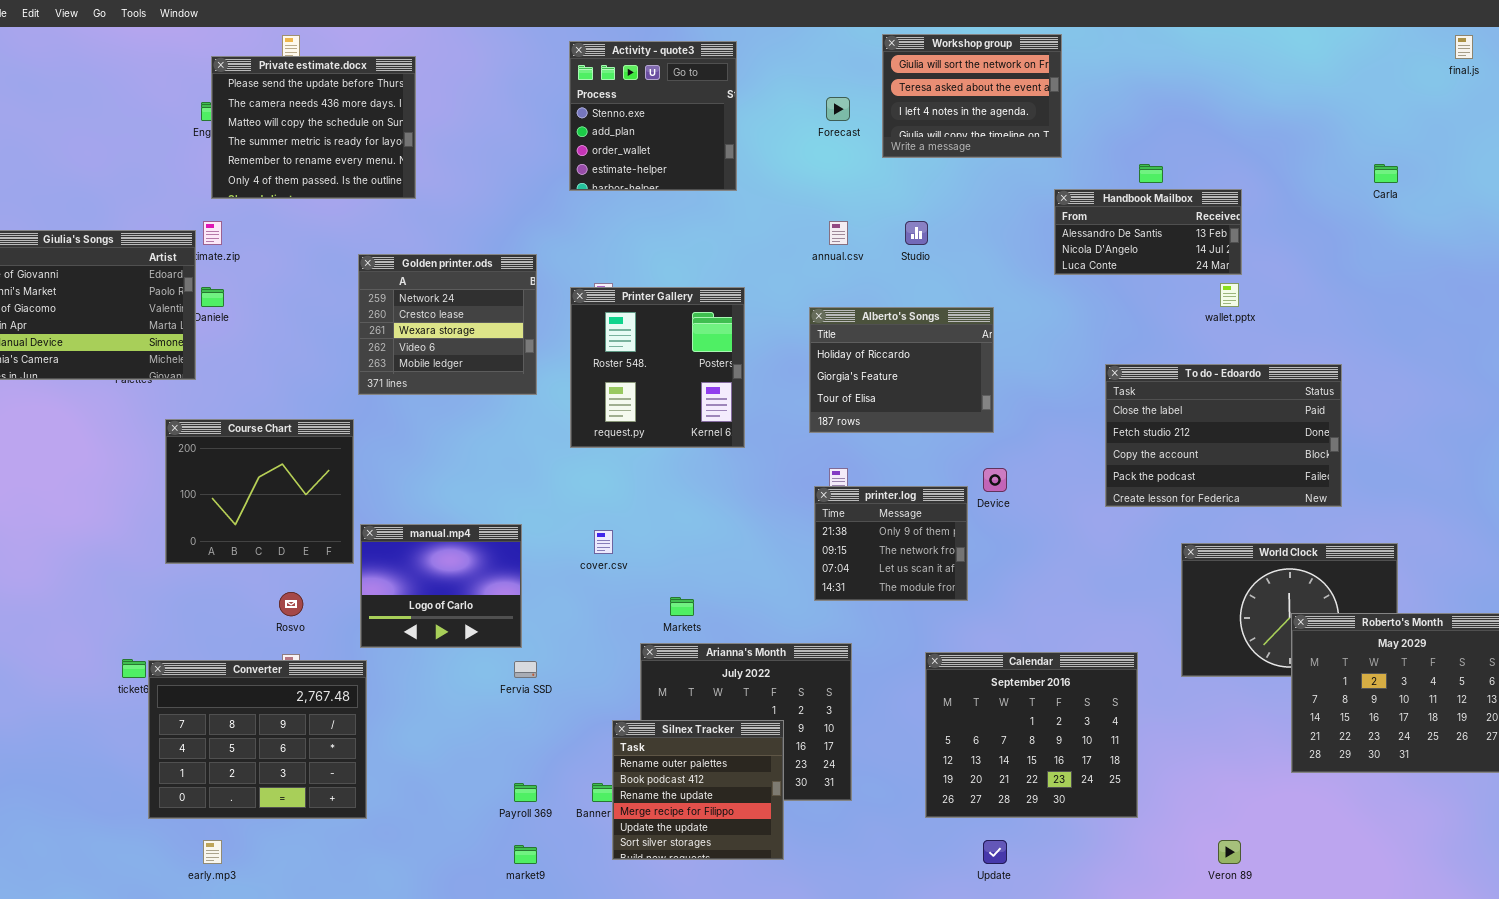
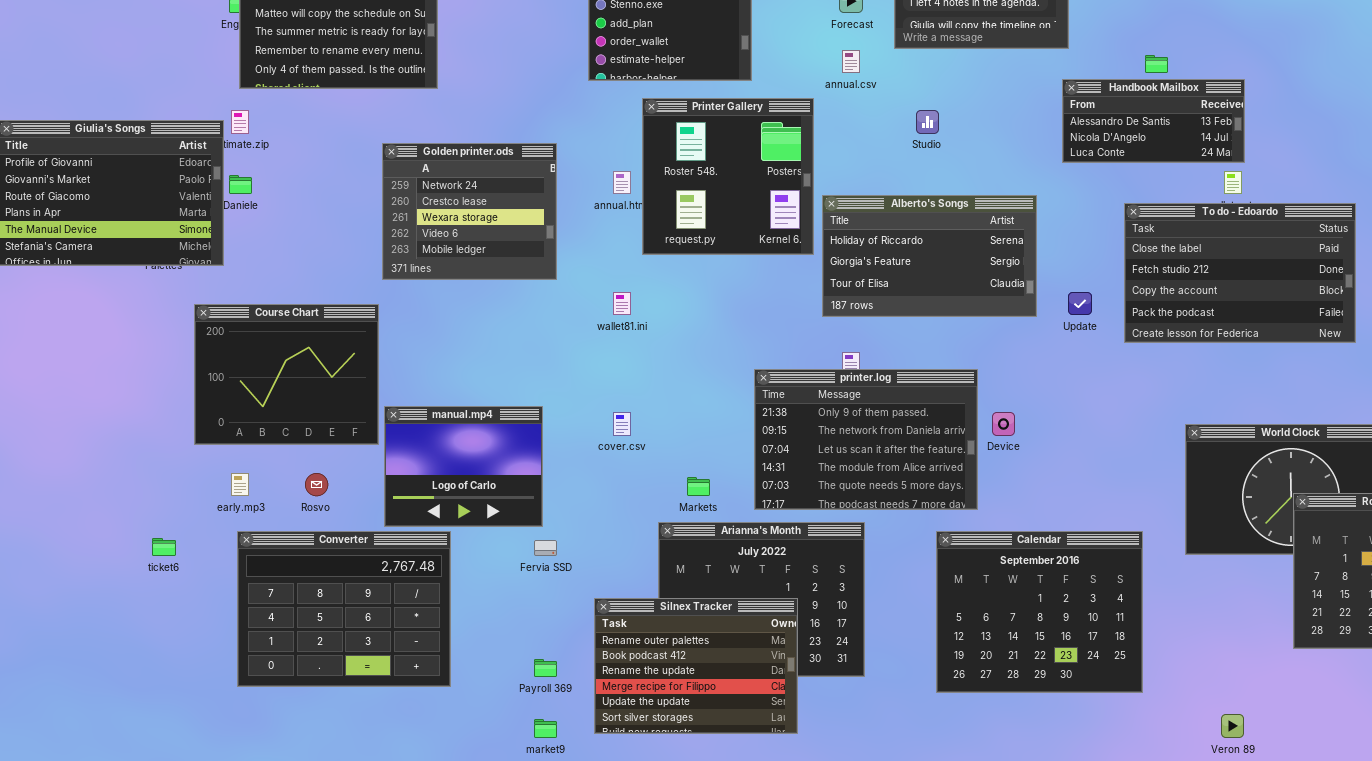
annual.csv: [829,221,848,245] -> [842,50,860,73], moved
Printer Gallery: [570,287,745,448] -> [642,98,814,255], moved
Alberto's Songs: [809,307,994,433] -> [822,195,1037,317], resized
To do - Edoardo: [1105,364,1342,507] -> [1124,203,1356,343], moved
Device: [983,468,1007,492] -> [992,412,1015,436], moved
printer.log: [814,486,968,601] -> [754,369,978,510], resized
Converter: [148,660,367,819] -> [237,531,451,687], moved
Silnex Tracker: [612,720,784,860] -> [594,598,798,734], resized
early.mp3: [203,840,222,864] -> [231,473,249,496], moved
Update: [983,840,1007,864] -> [1068,292,1092,315], moved

